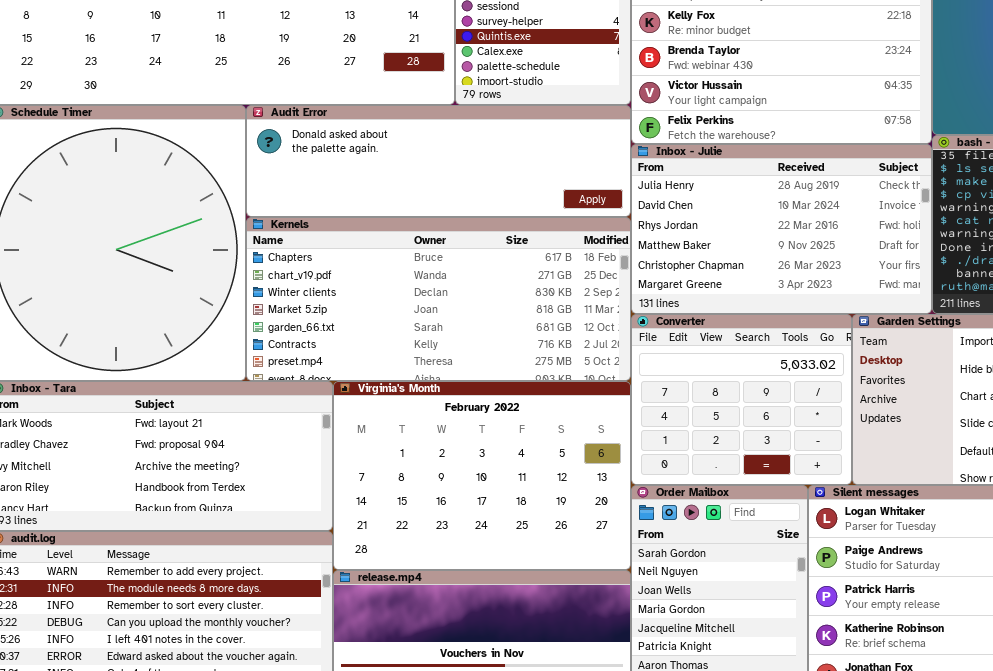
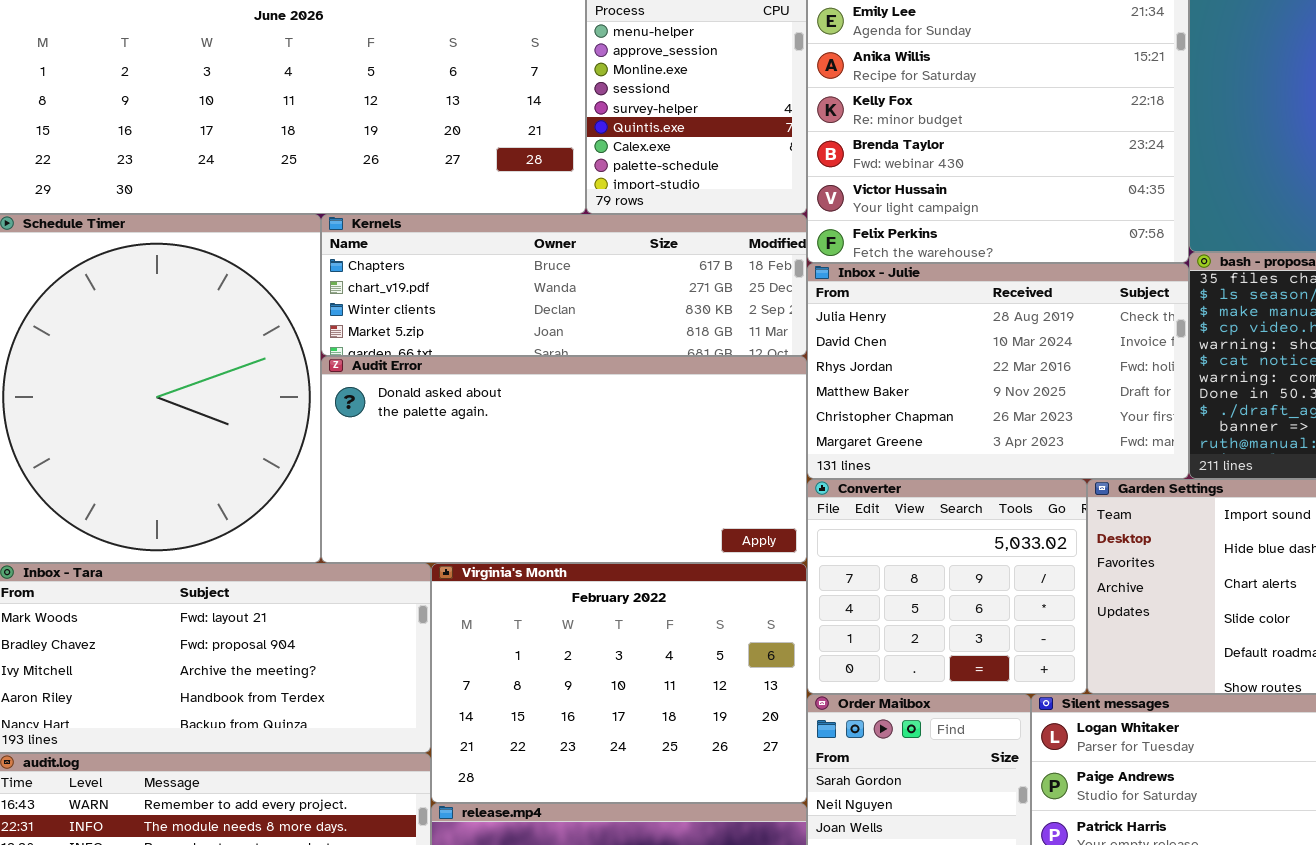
Audit Error: [246,105,631,217] -> [321,356,807,563], moved, resized
Kernels: [246,217,631,381] -> [321,214,807,356], moved, resized

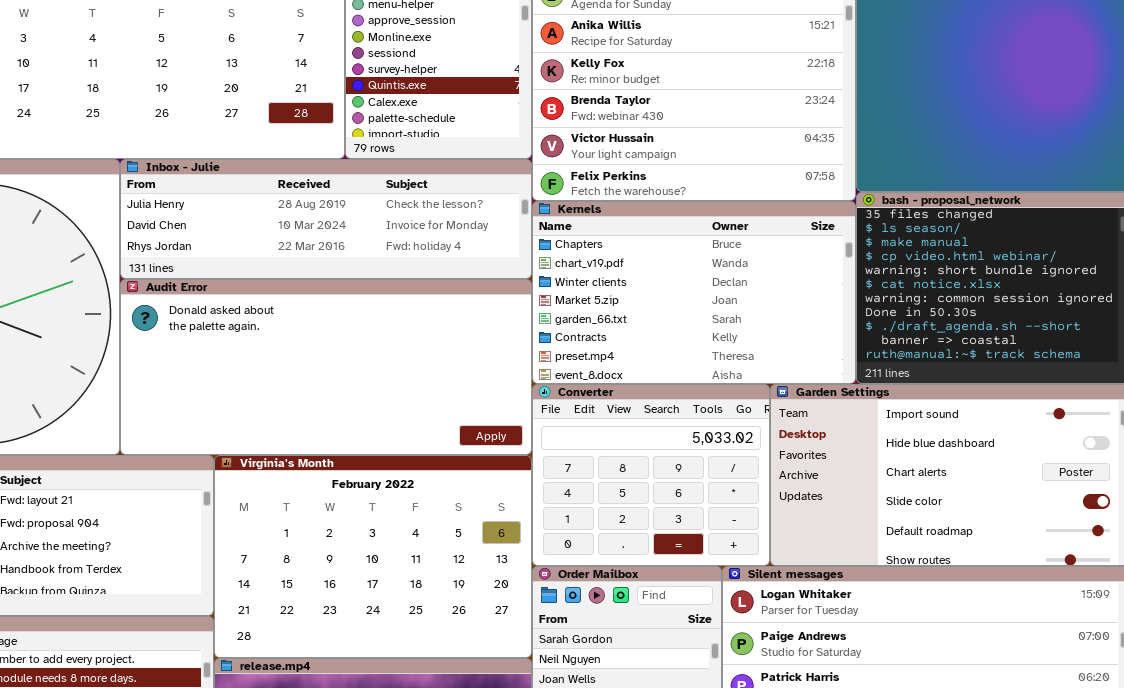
Kernels: [321,214,807,356] -> [532,201,856,384], moved, resized
Inbox - Julie: [807,263,1189,479] -> [120,159,532,279], moved, resized

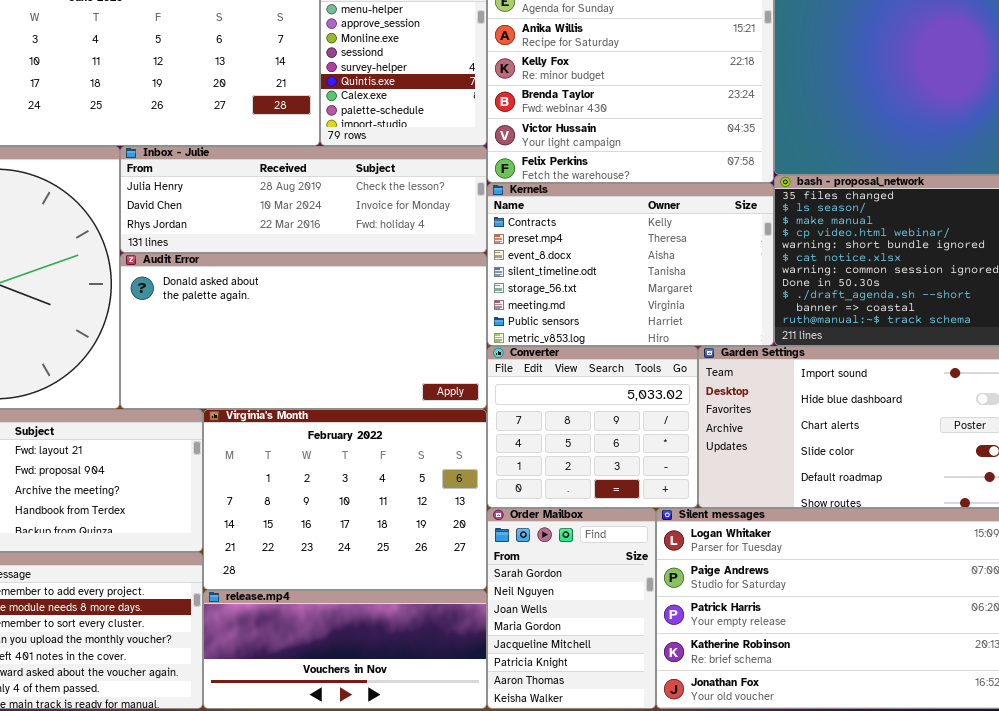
Kernels: [532,201,856,384] -> [487,183,774,346], scrolled down 5 rows

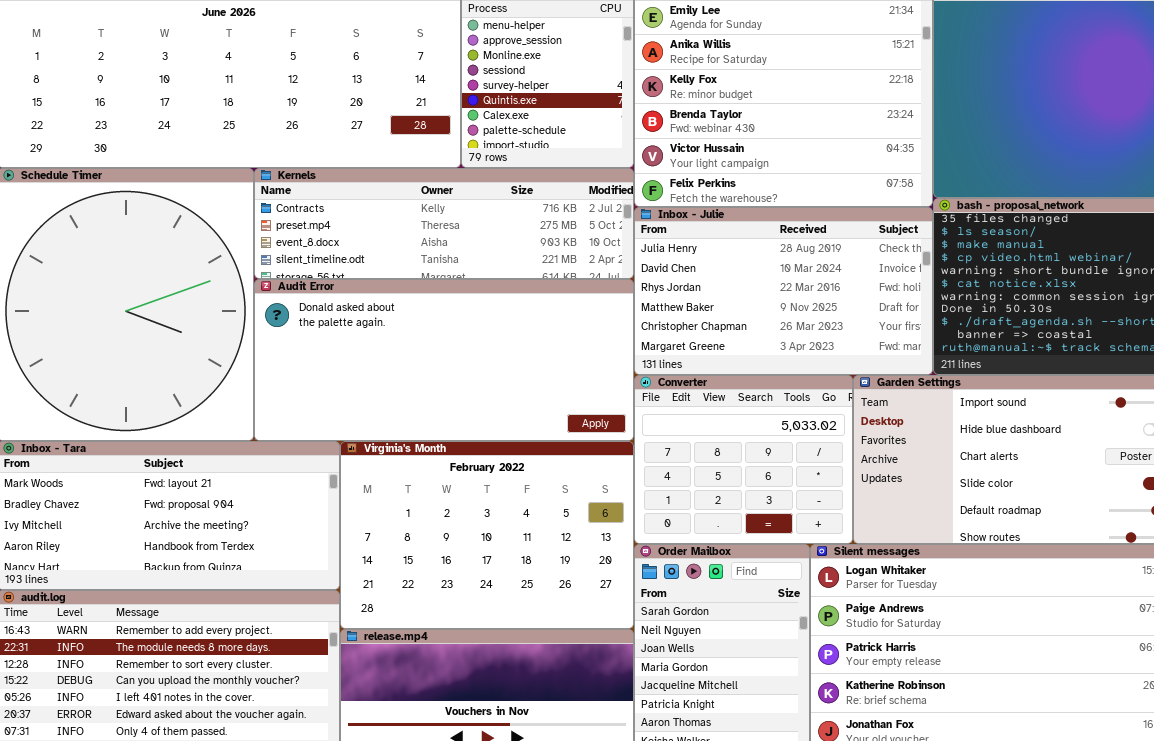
Inbox - Julie: [120,146,487,253] -> [634,207,933,375], moved, resized
Kernels: [487,183,774,346] -> [254,168,634,279], moved, resized

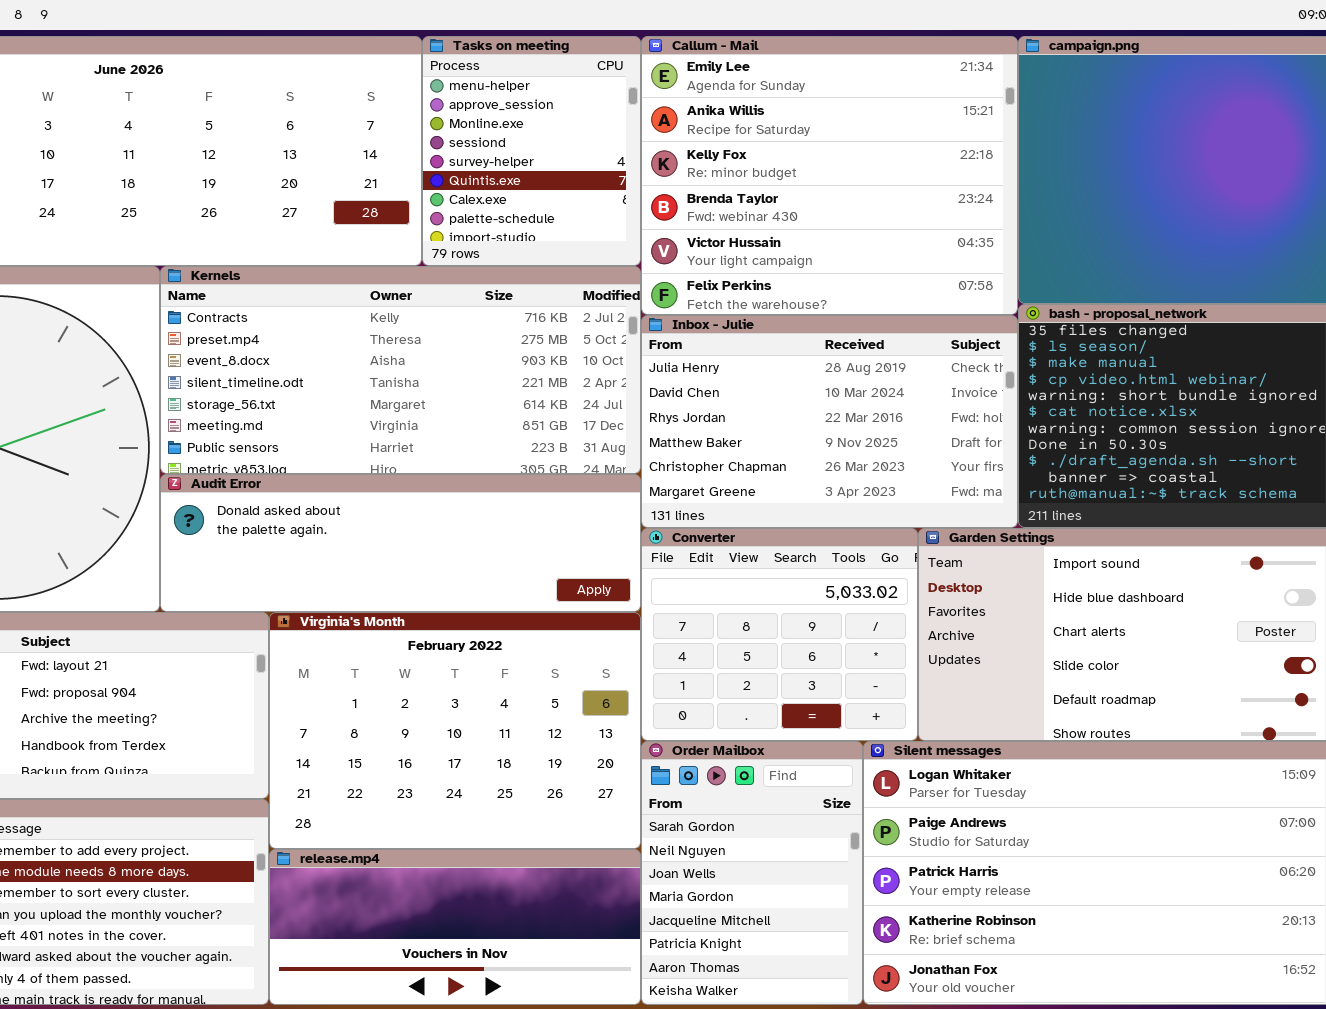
Kernels: [254,168,634,279] -> [160,266,641,474], resized
Audit Error: [254,279,634,441] -> [160,474,641,612], resized

